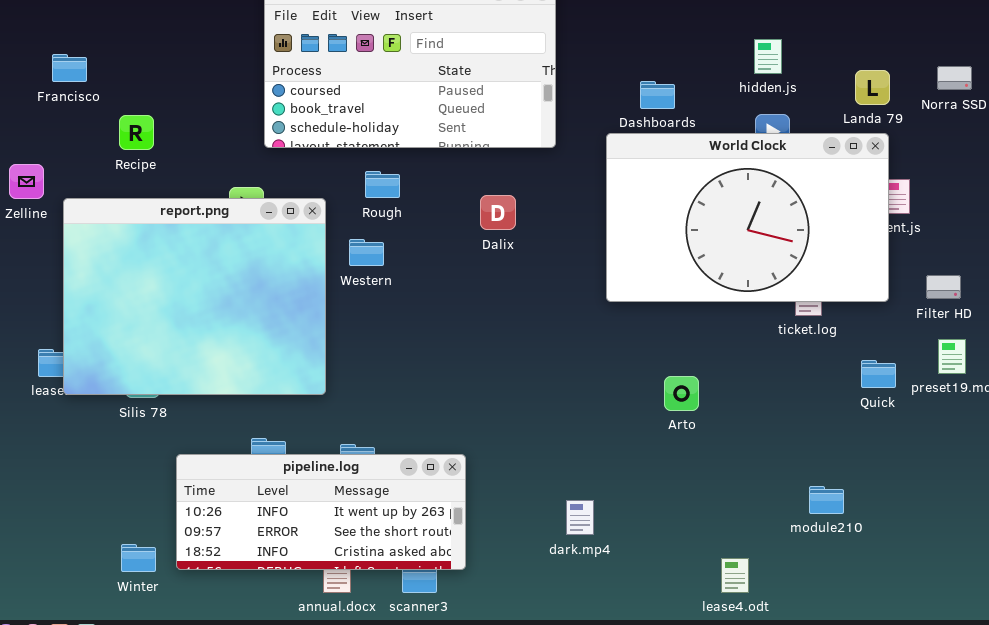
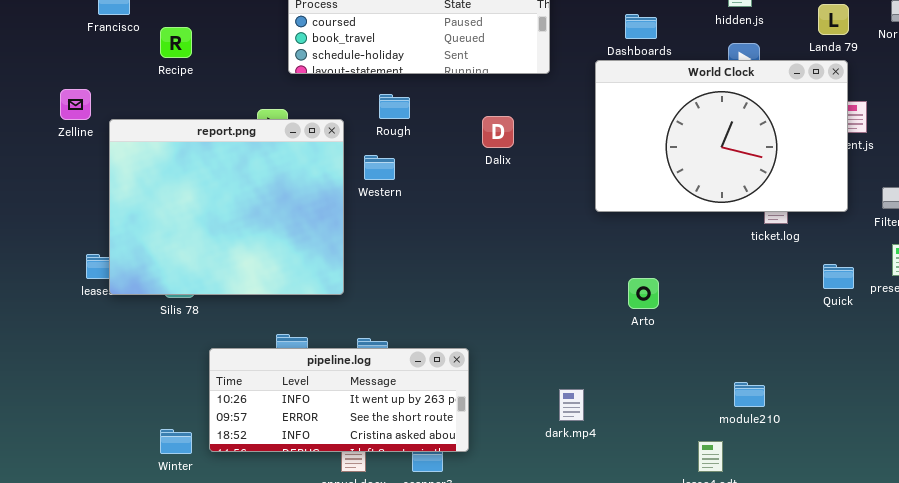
Recipe: [119,115,154,150] -> [160,27,192,58], moved
Arto: [664,376,699,411] -> [628,278,659,309], moved
module210: [809,486,844,514] -> [734,382,765,407], moved

